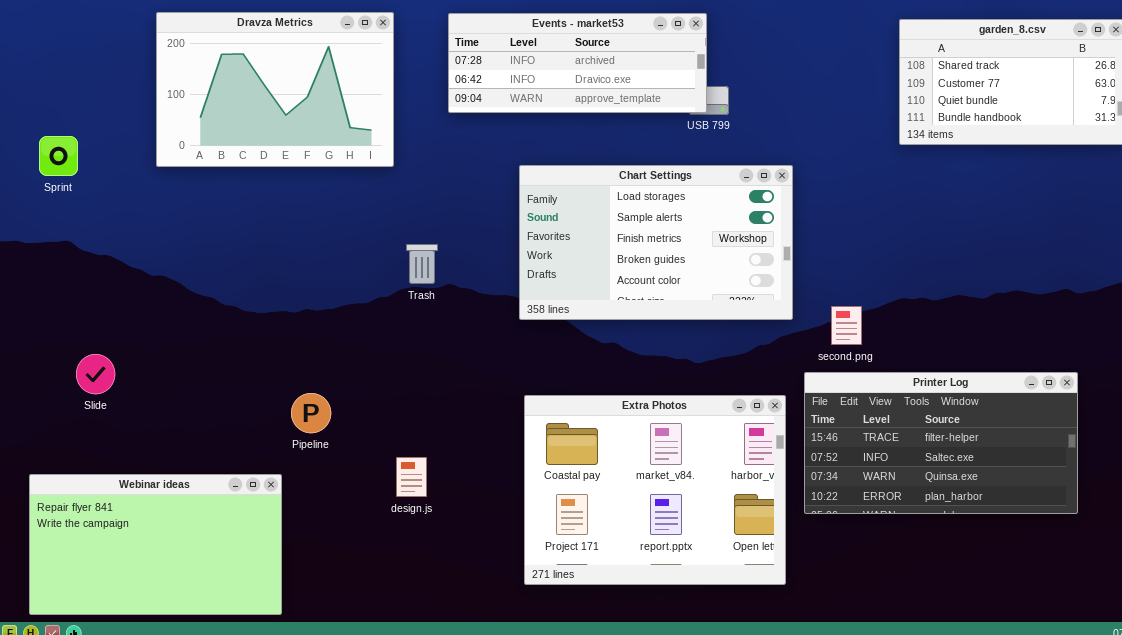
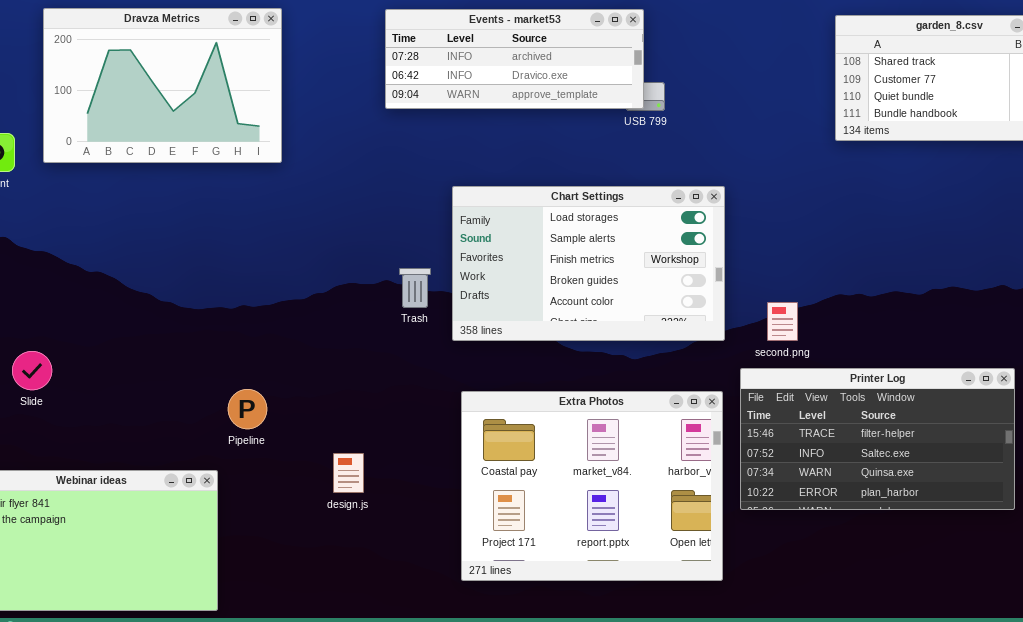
Dravza Metrics: [156,12,394,167] -> [43,8,282,163], moved
Chart Settings: [519,165,793,320] -> [452,186,725,341], moved
Trash: [406,244,438,284] -> [399,268,431,308], moved

